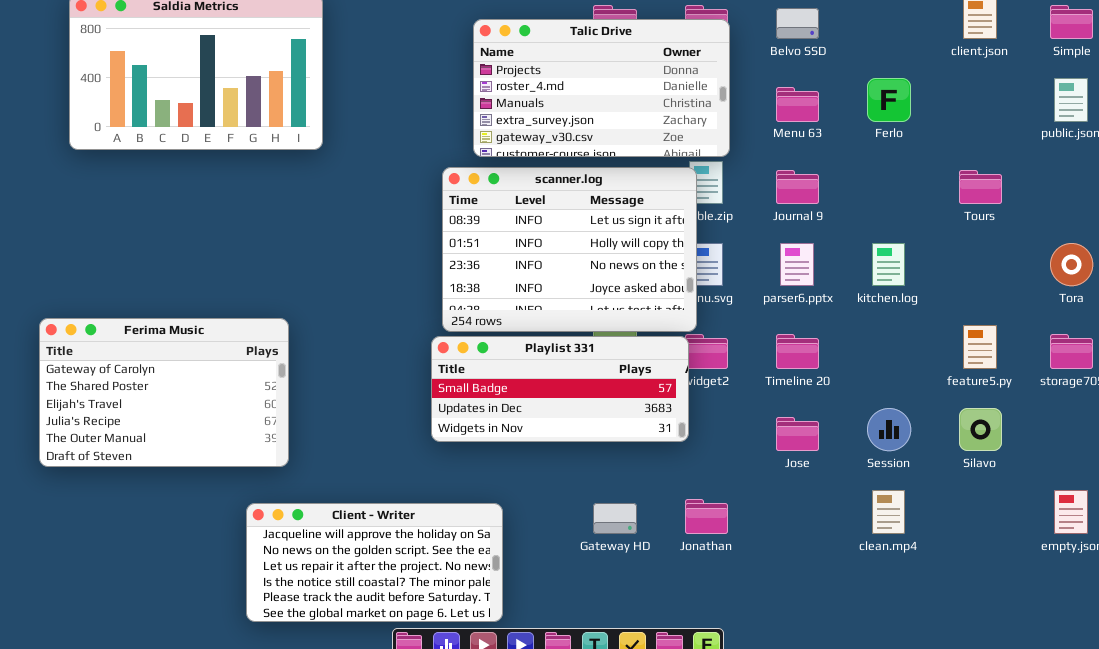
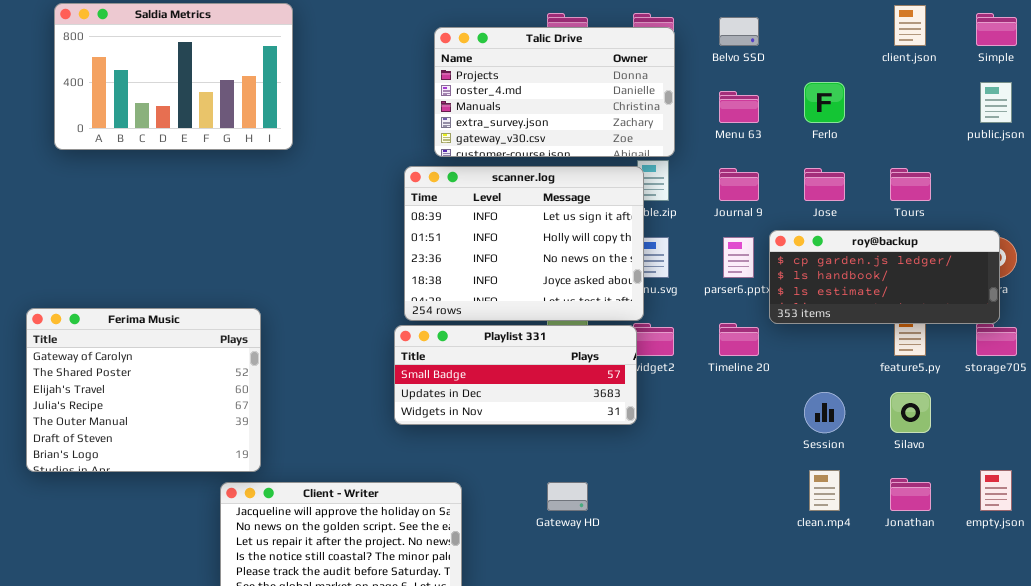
roy@backup: none -> [769,230,1000,324], opened
Ferima Music: [39,318,289,467] -> [26,308,261,472], resized
Jose: [776,417,819,451] -> [804,168,845,201], moved
Jonathan: [685,499,728,534] -> [890,478,931,511], moved

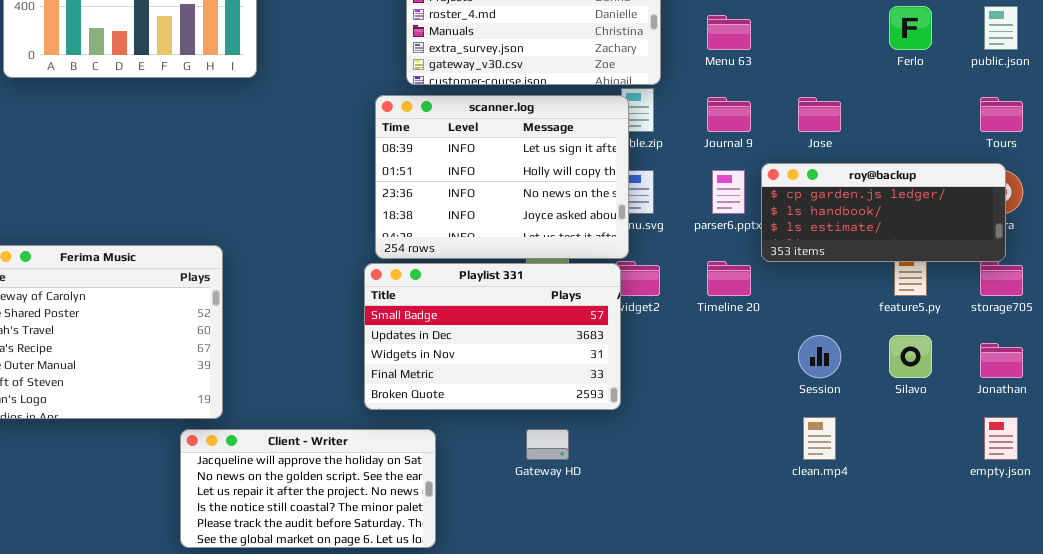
Ferlo: [804,82,845,123] -> [889,6,932,50], moved
Tours: [890,168,931,201] -> [980,97,1023,132], moved
Playlist 331: [394,325,637,425] -> [364,263,621,410], resized
Jonathan: [890,478,931,511] -> [980,343,1023,378], moved

